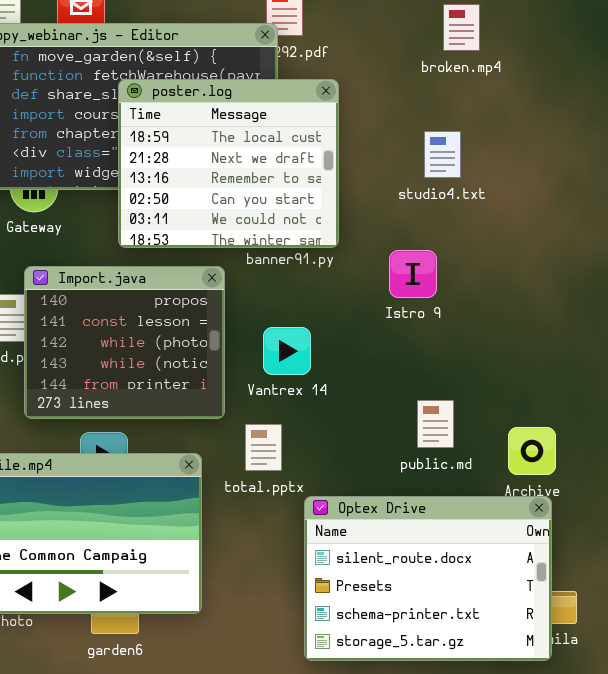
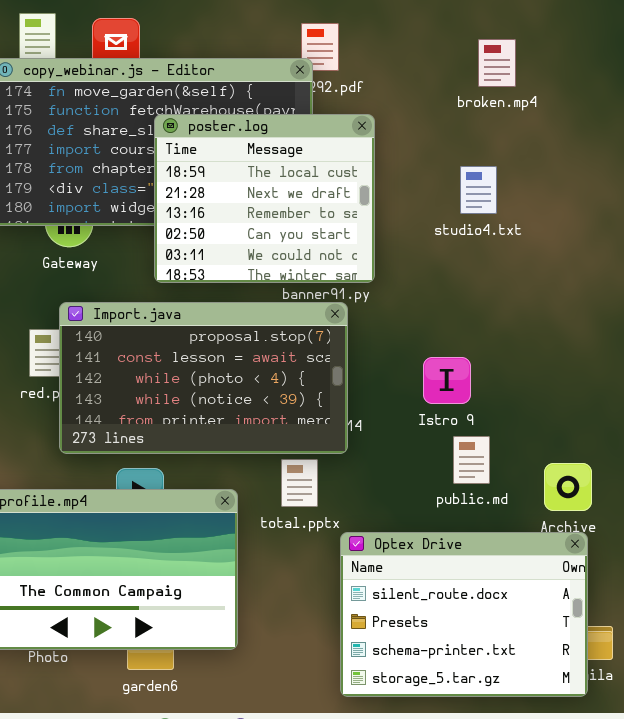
Istro 9: [389,250,437,298] -> [423,357,471,404], moved
Import.java: [24,266,225,419] -> [59,302,348,454], resized

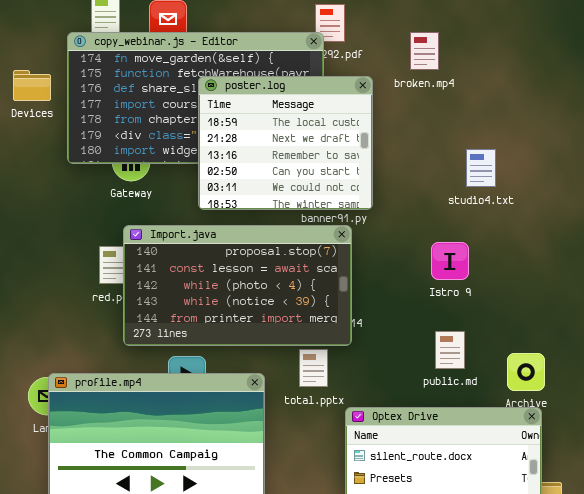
broken.mp4: [478,39,516,87] -> [410,32,439,70], moved
studio4.txt: [460,166,497,214] -> [466,149,496,187], moved
Istro 9: [423,357,471,404] -> [431,242,469,280], moved

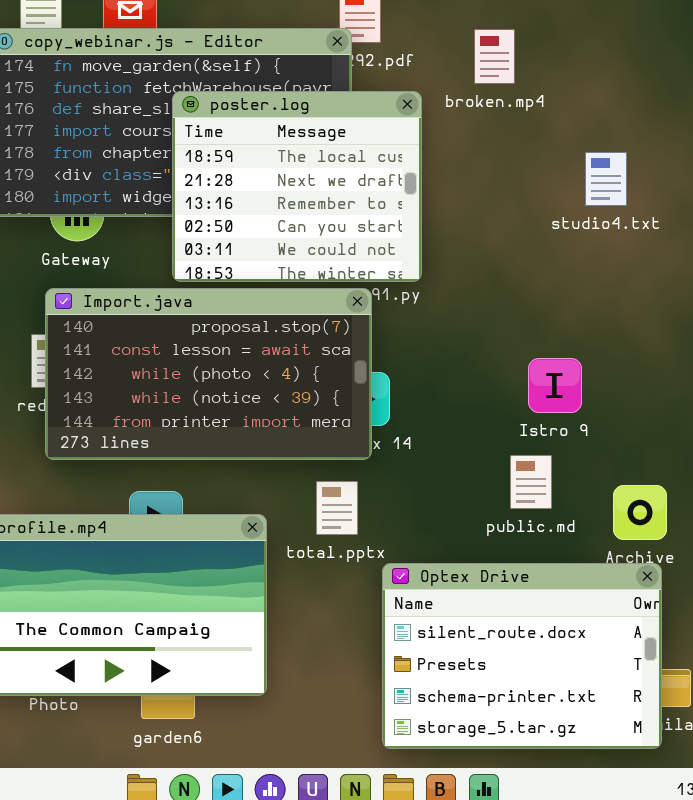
studio4.txt: [466,149,496,187] -> [585,152,627,206], moved
Import.java: [123,225,352,346] -> [45,288,372,460], moved
Istro 9: [431,242,469,280] -> [528,358,582,413], moved

